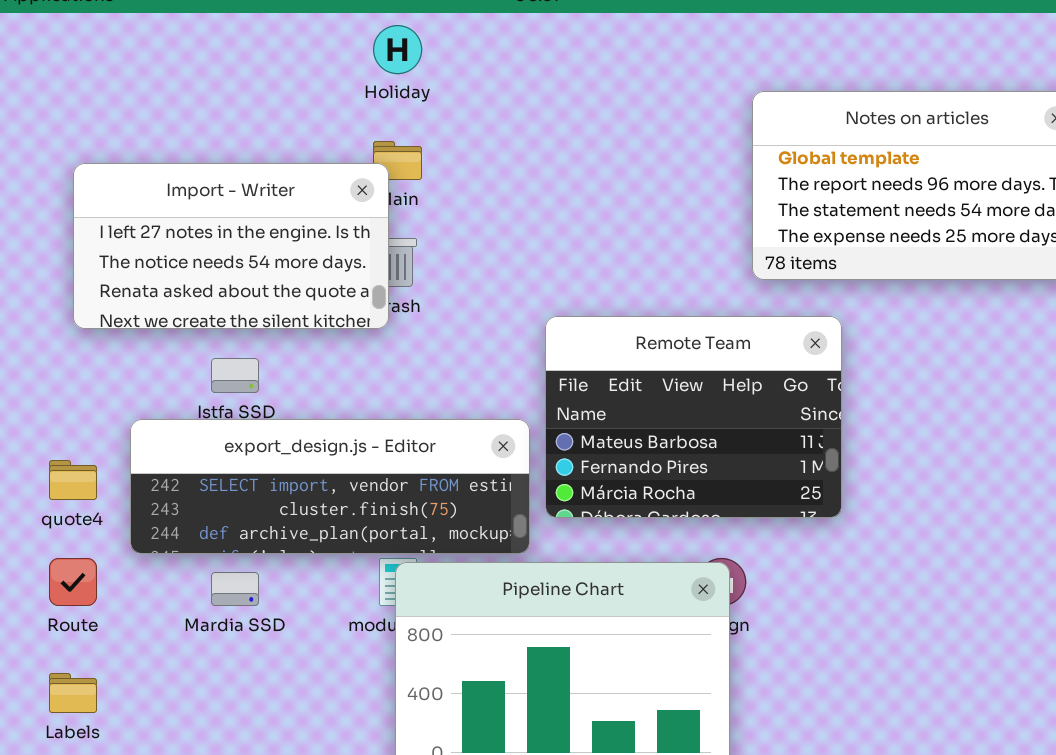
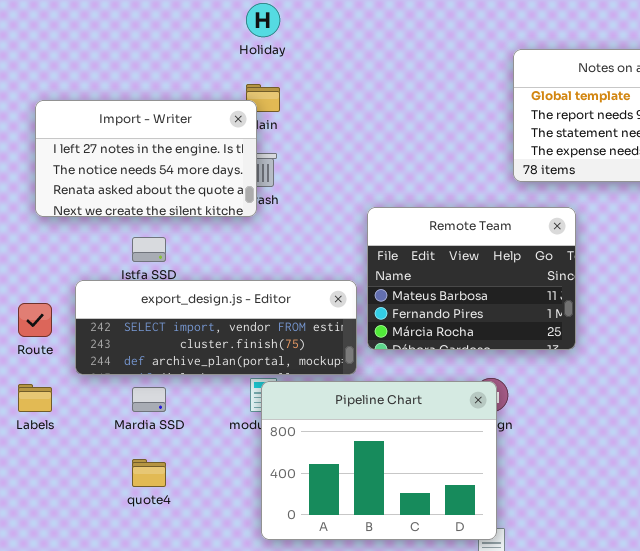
quote4: [49,460,97,500] -> [132,459,166,487], moved
Route: [49,558,97,606] -> [18,303,52,337], moved
Labels: [49,673,97,713] -> [18,384,52,412], moved

